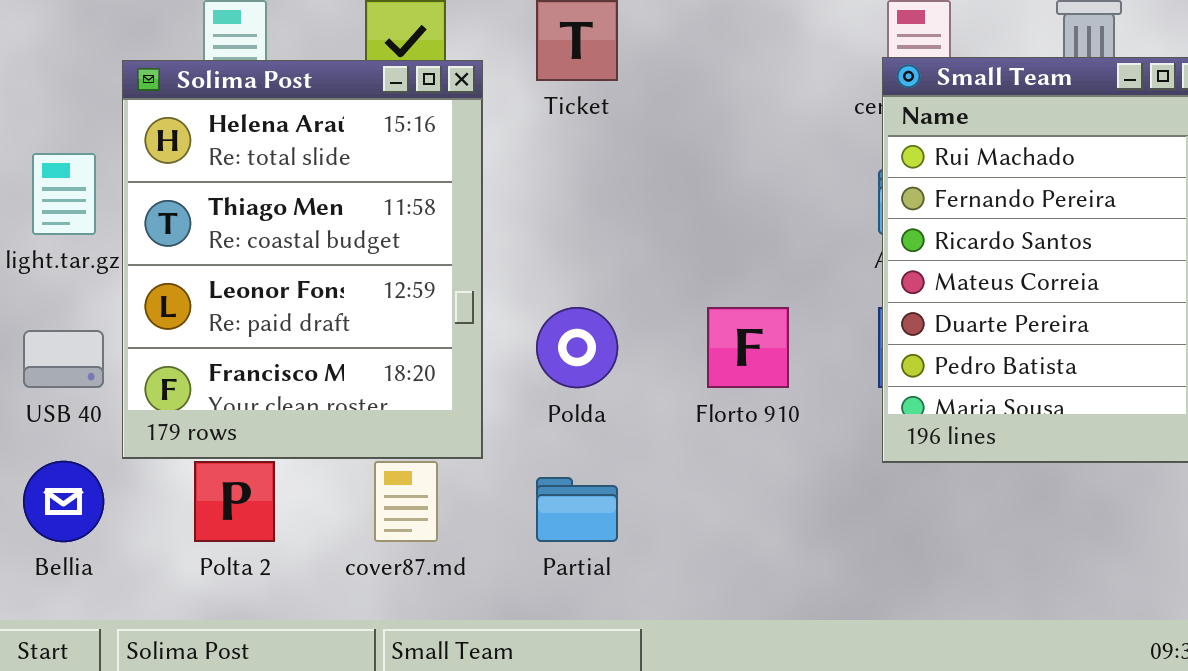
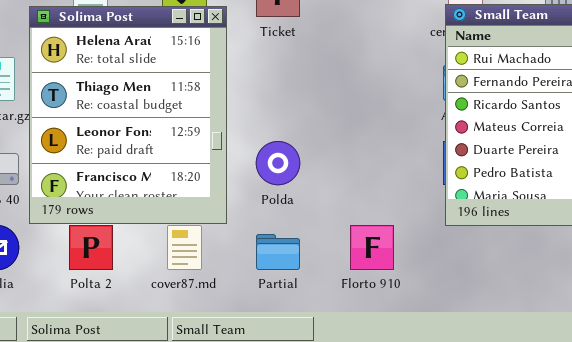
Florto 910: [707,307,789,388] -> [350,225,394,270], moved

